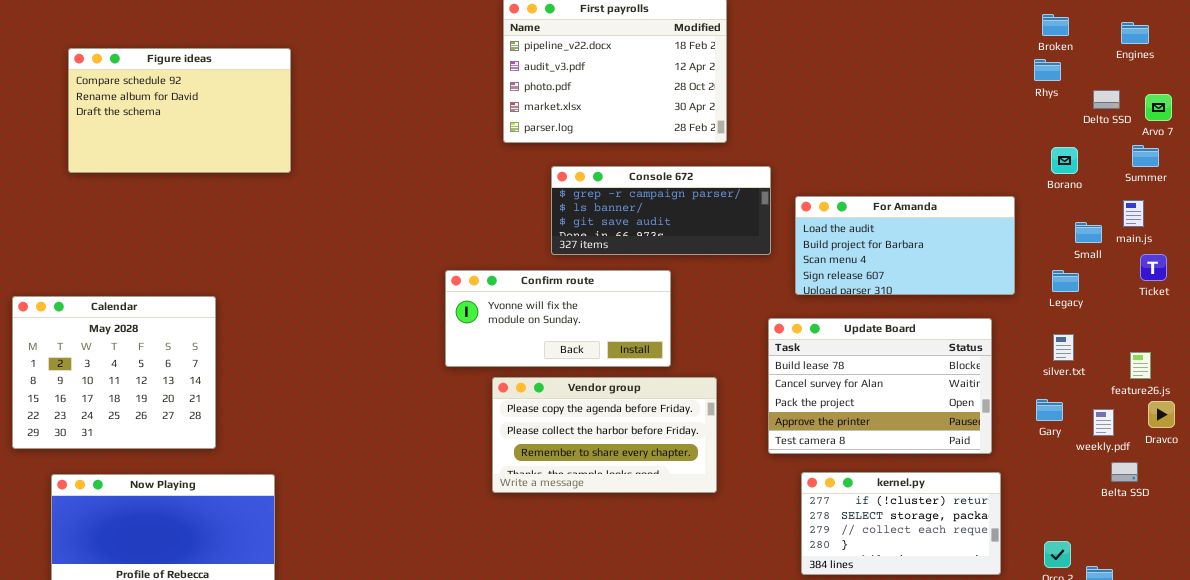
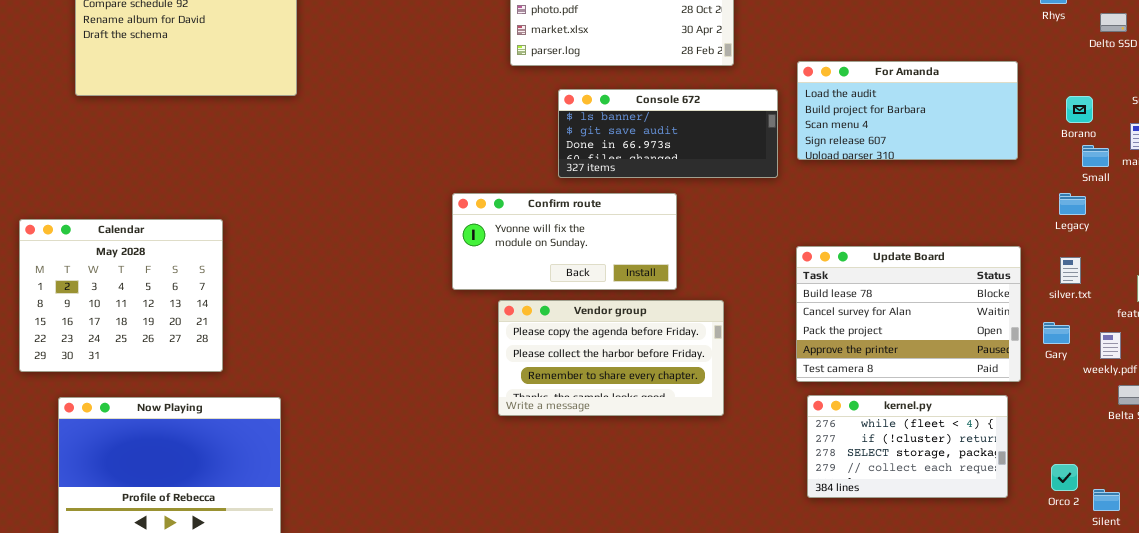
Borano: [1051,147,1078,174] -> [1066,96,1093,123], moved
Console 672: [551,166,771,255] -> [558,89,778,178], scrolled down 1 row
For Amanda: [795,196,1015,295] -> [797,61,1018,160], moved
Update Board: [768,318,992,454] -> [796,246,1021,382], moved
kernel.py: [801,472,1001,575] -> [807,395,1008,498], scrolled up 1 row

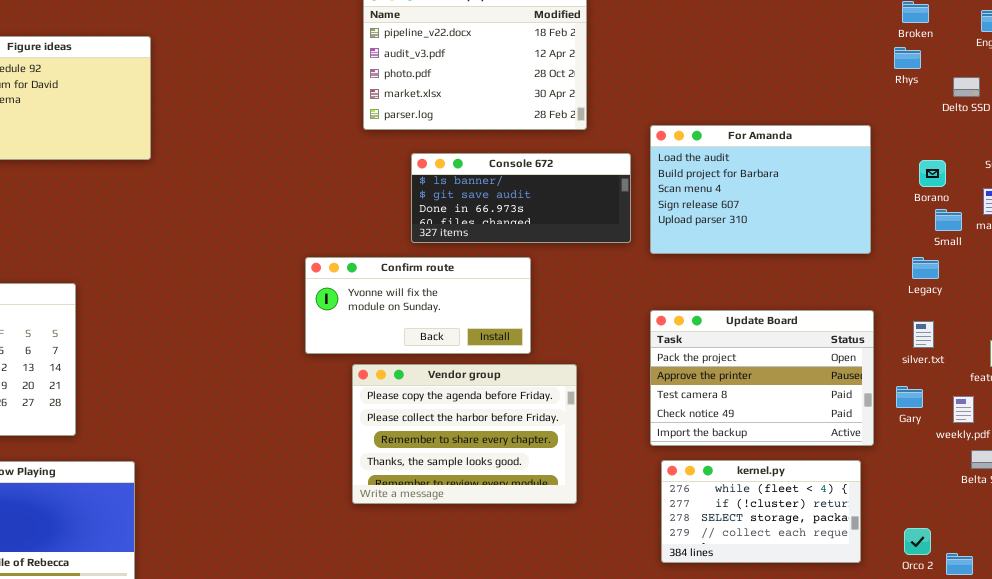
For Amanda: [797,61,1018,160] -> [650,125,871,254], resized
Update Board: [796,246,1021,382] -> [650,310,874,446], scrolled down 2 rows
Vendor group: [498,300,724,416] -> [352,364,577,504], resized

